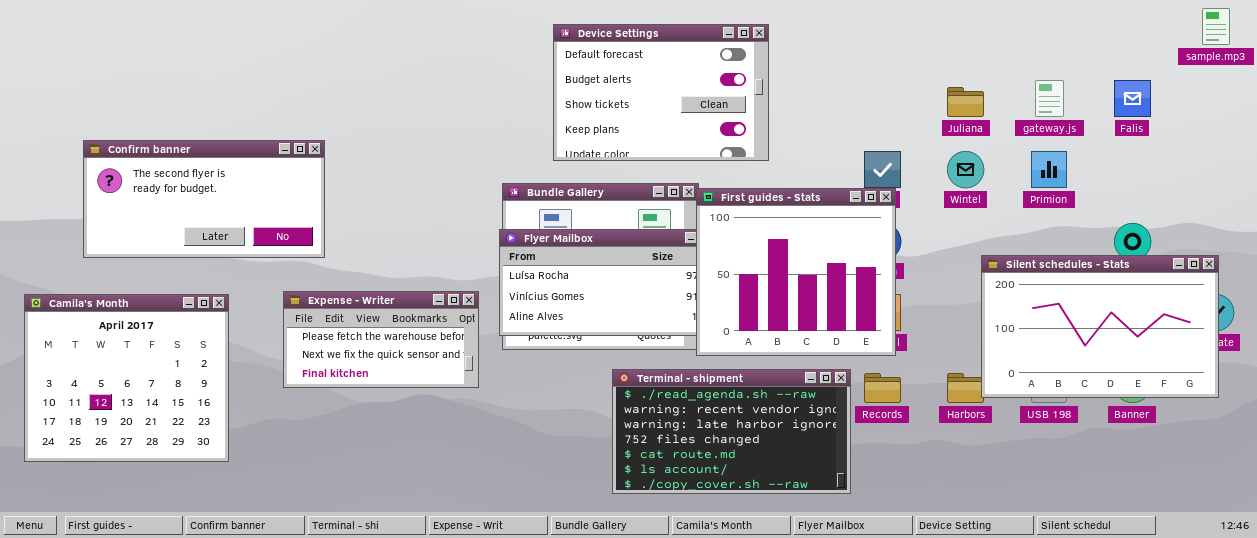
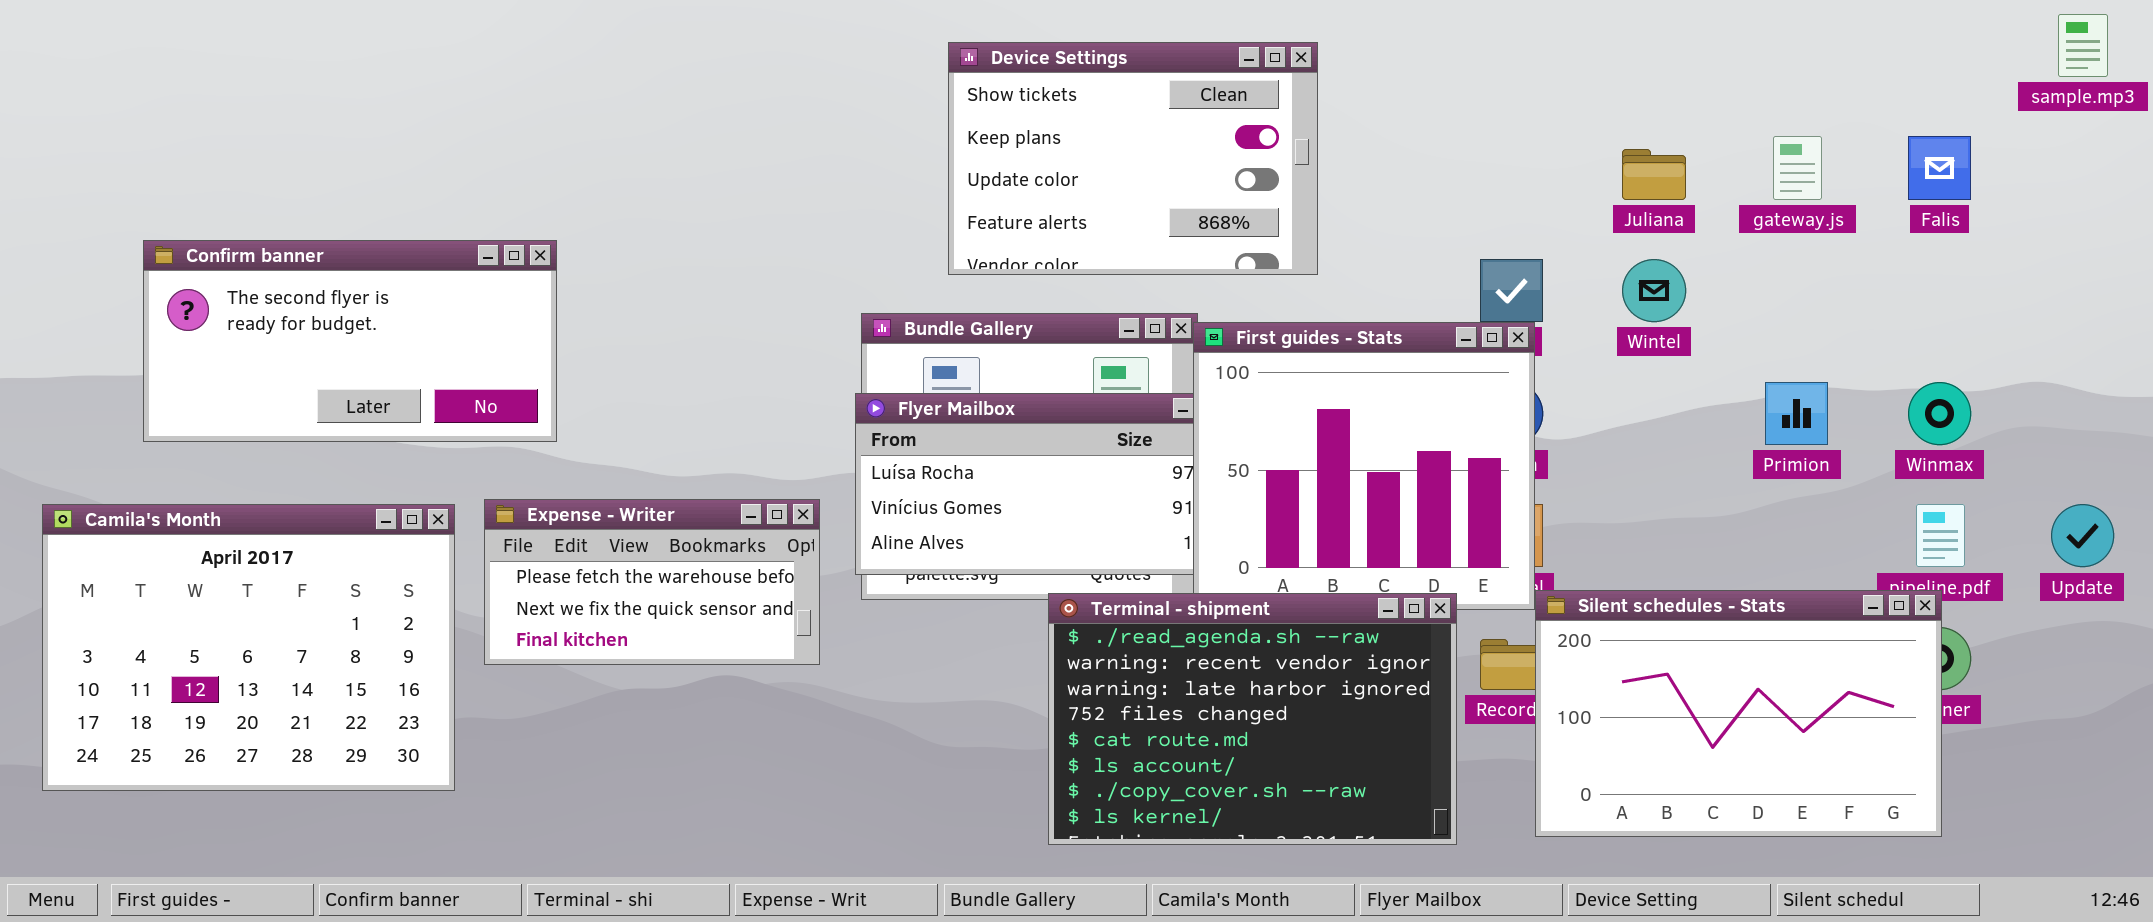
Device Settings: [553,24,769,161] -> [948,42,1318,275], scrolled down 2 rows
Primion: [1031,151,1067,188] -> [1765,382,1828,445], moved
Silent schedules - Stats: [981,255,1219,398] -> [1535,590,1942,837], moved
Camila's Month: [24,294,229,462] -> [42,504,455,791], resized
Terminal - shipment: [612,369,851,494] -> [1048,593,1457,845], resized

